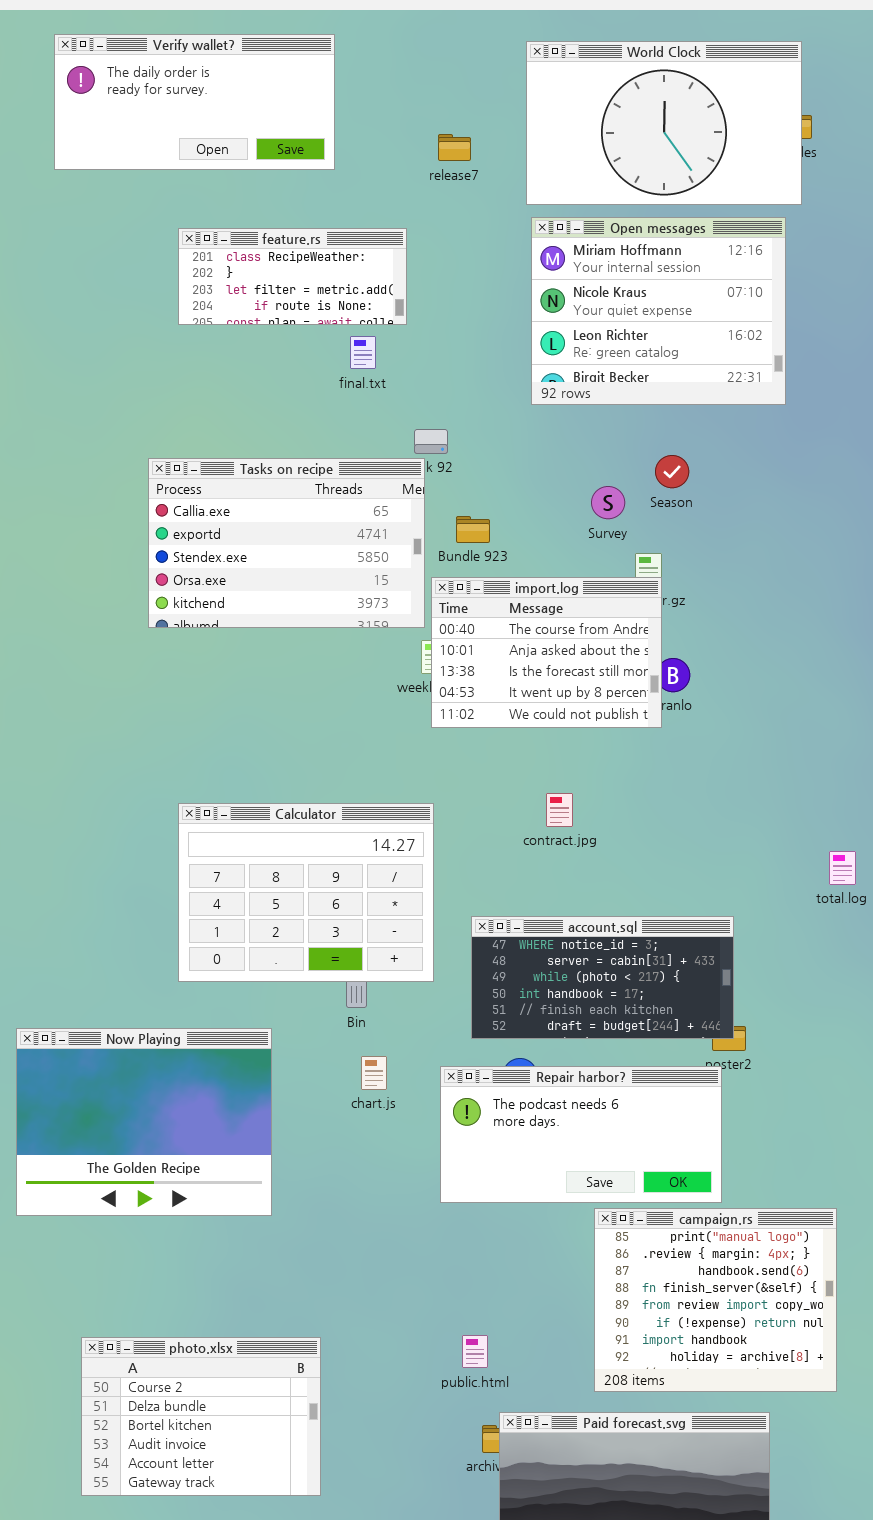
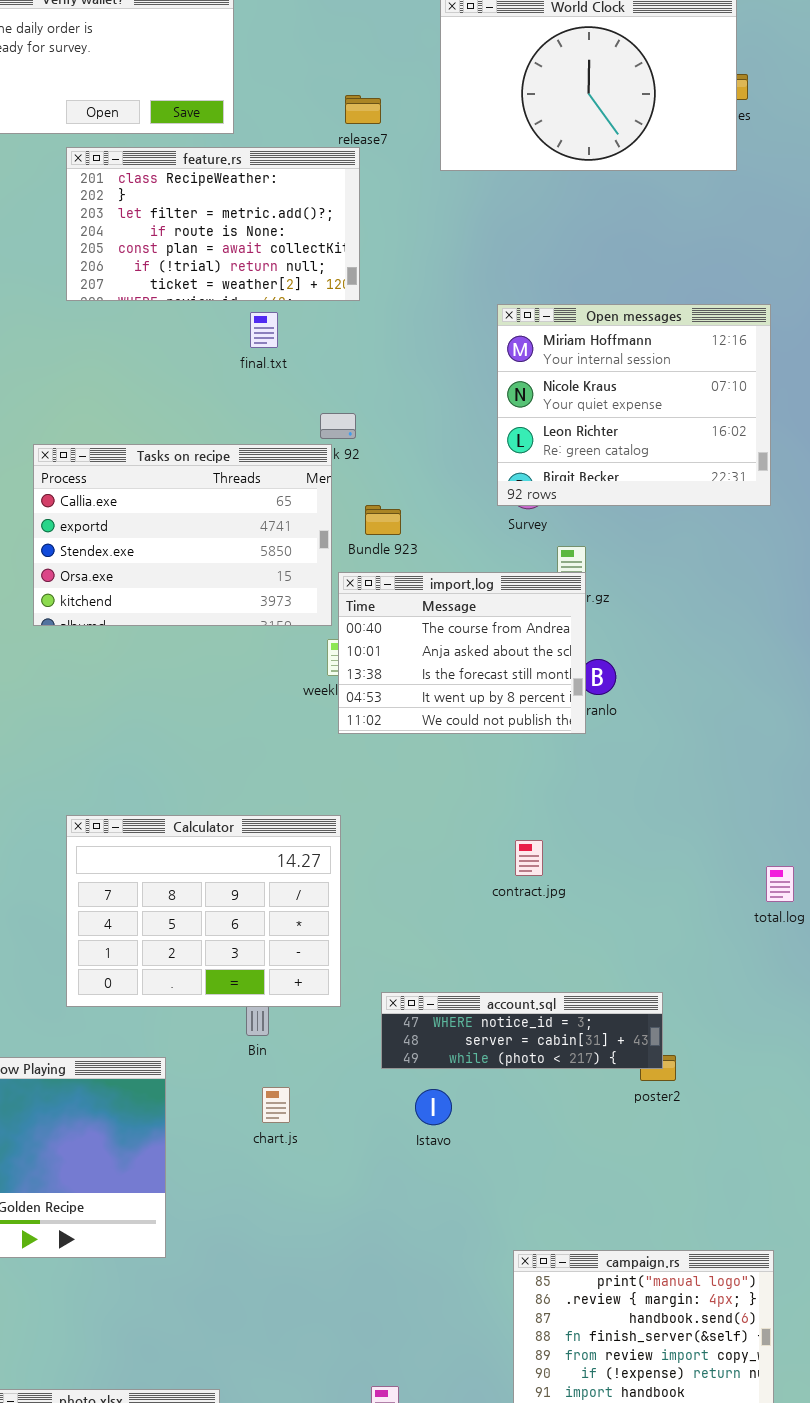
Open messages: [531,217,786,405] -> [497,304,771,506], moved
feature.rs: [178,228,407,325] -> [66,147,360,301], resized
contract.jpg: [546,793,573,827] -> [515,840,543,876], moved
account.sql: [471,916,734,1039] -> [381,992,663,1069], resized
Repair harbor?: [440,1066,722,1203] -> none, closed

